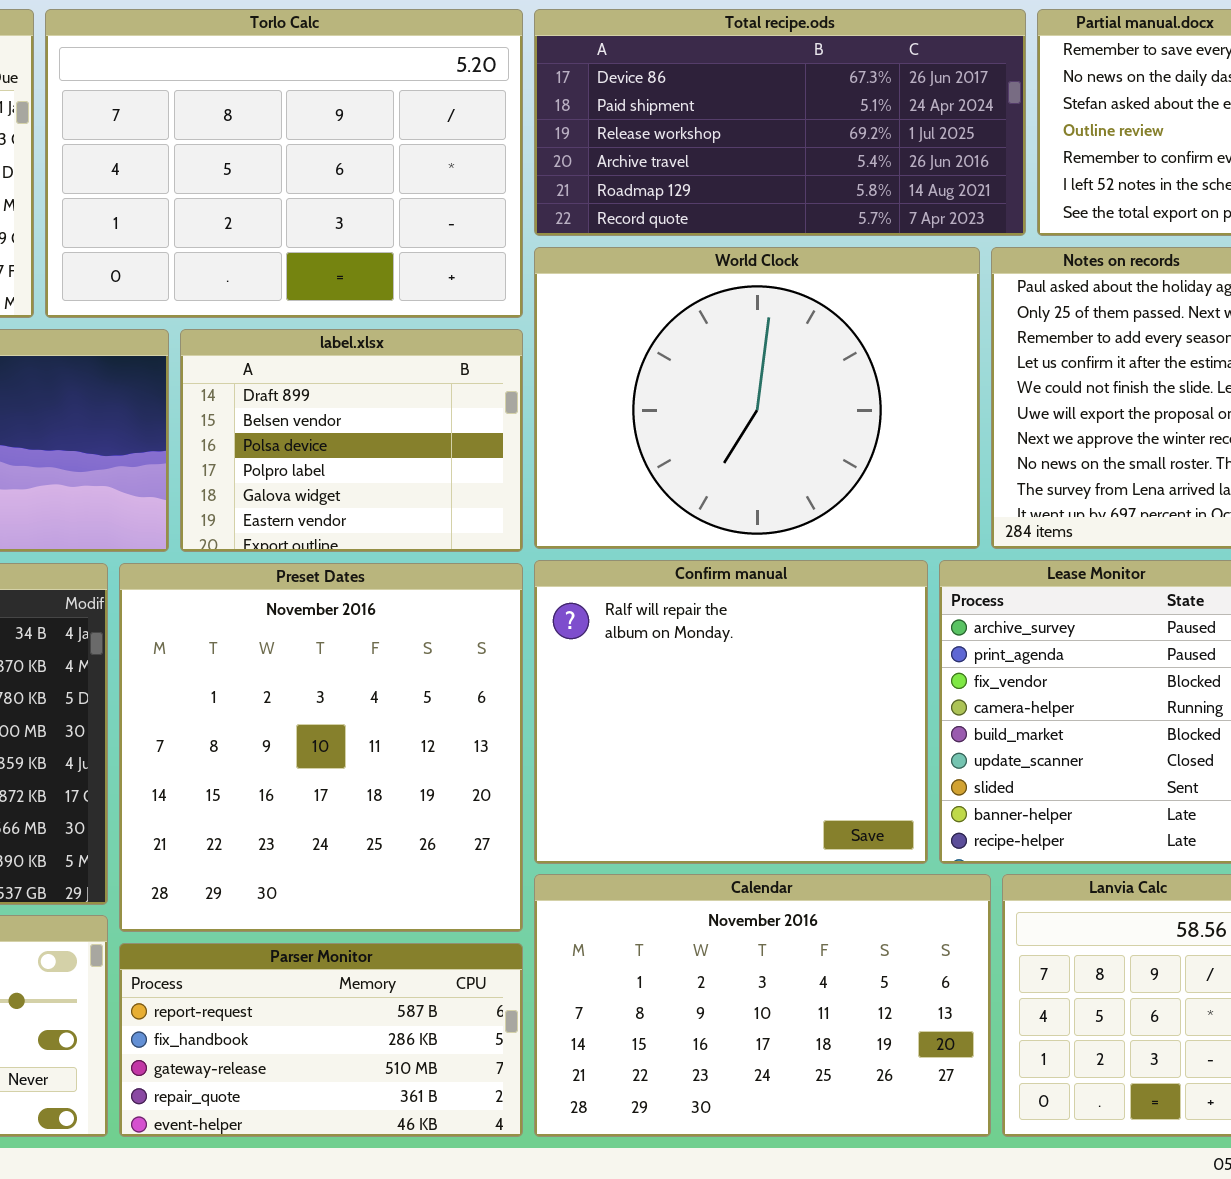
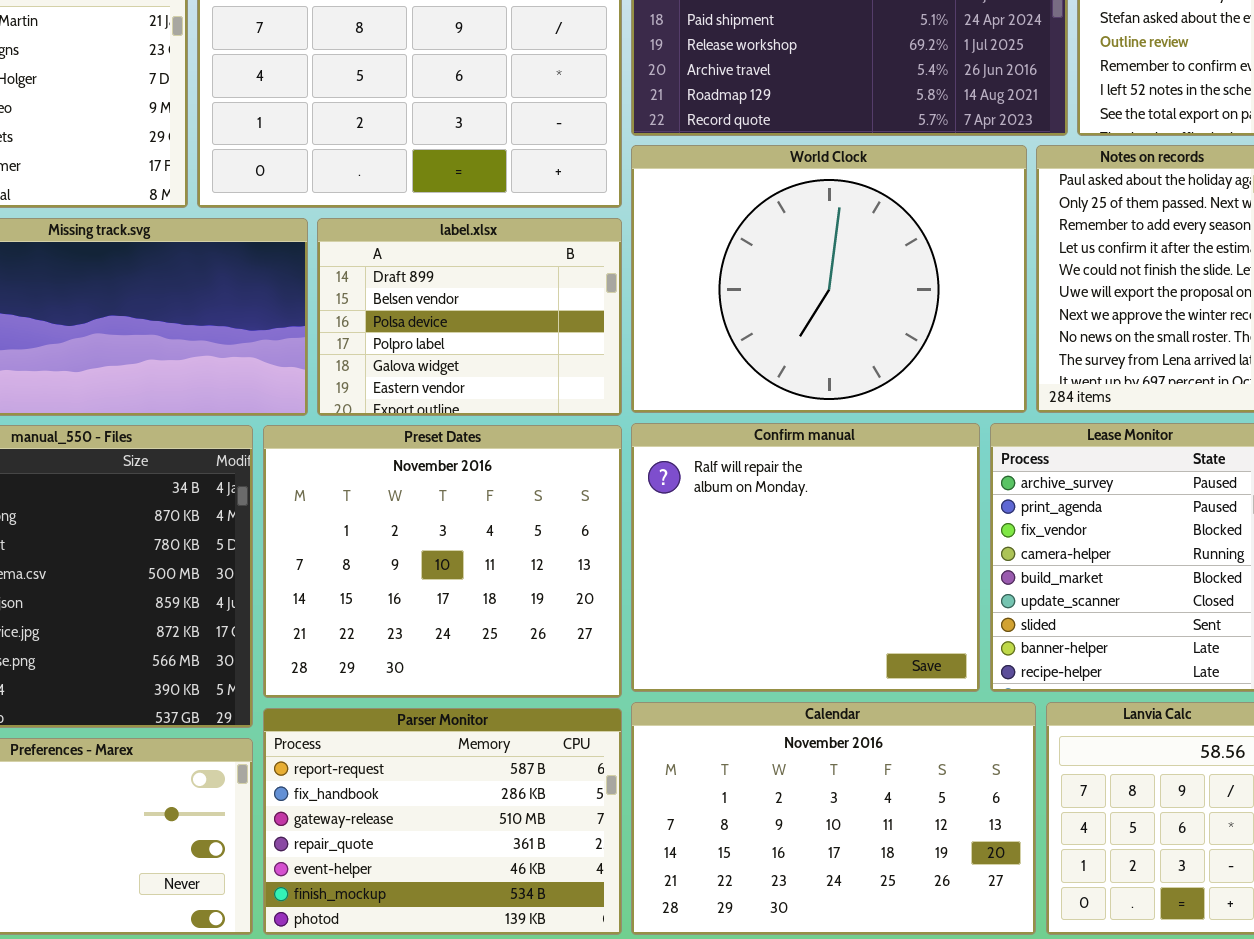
Preset Dates: [119,563,523,932] -> [263,425,622,698], resized
Parser Monitor: [119,943,523,1137] -> [263,708,622,935], resized

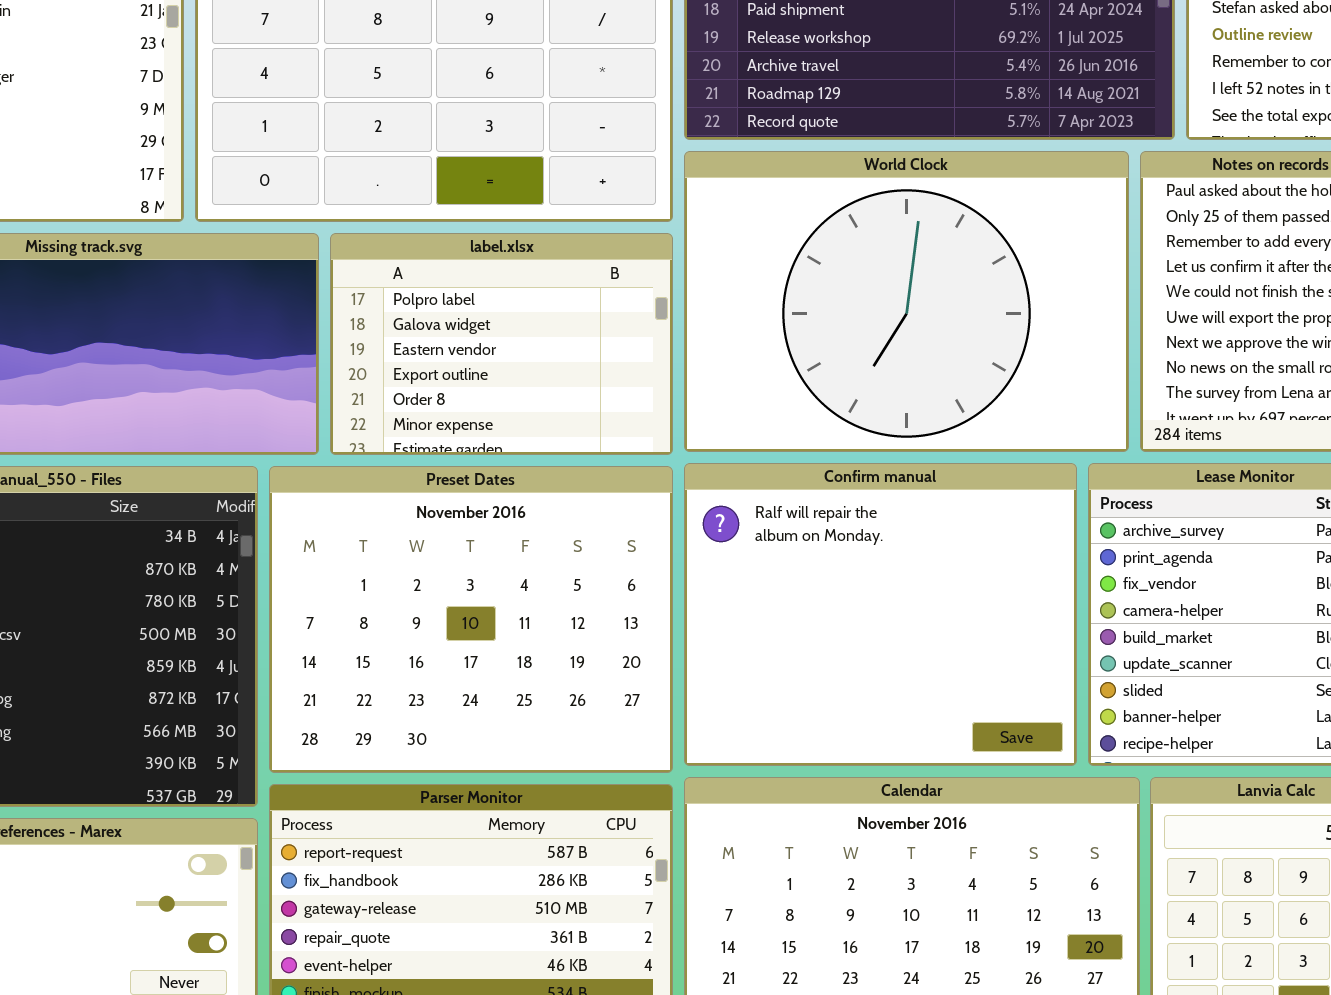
label.xlsx: [317,218,622,416] -> [330,233,673,455], scrolled down 3 rows

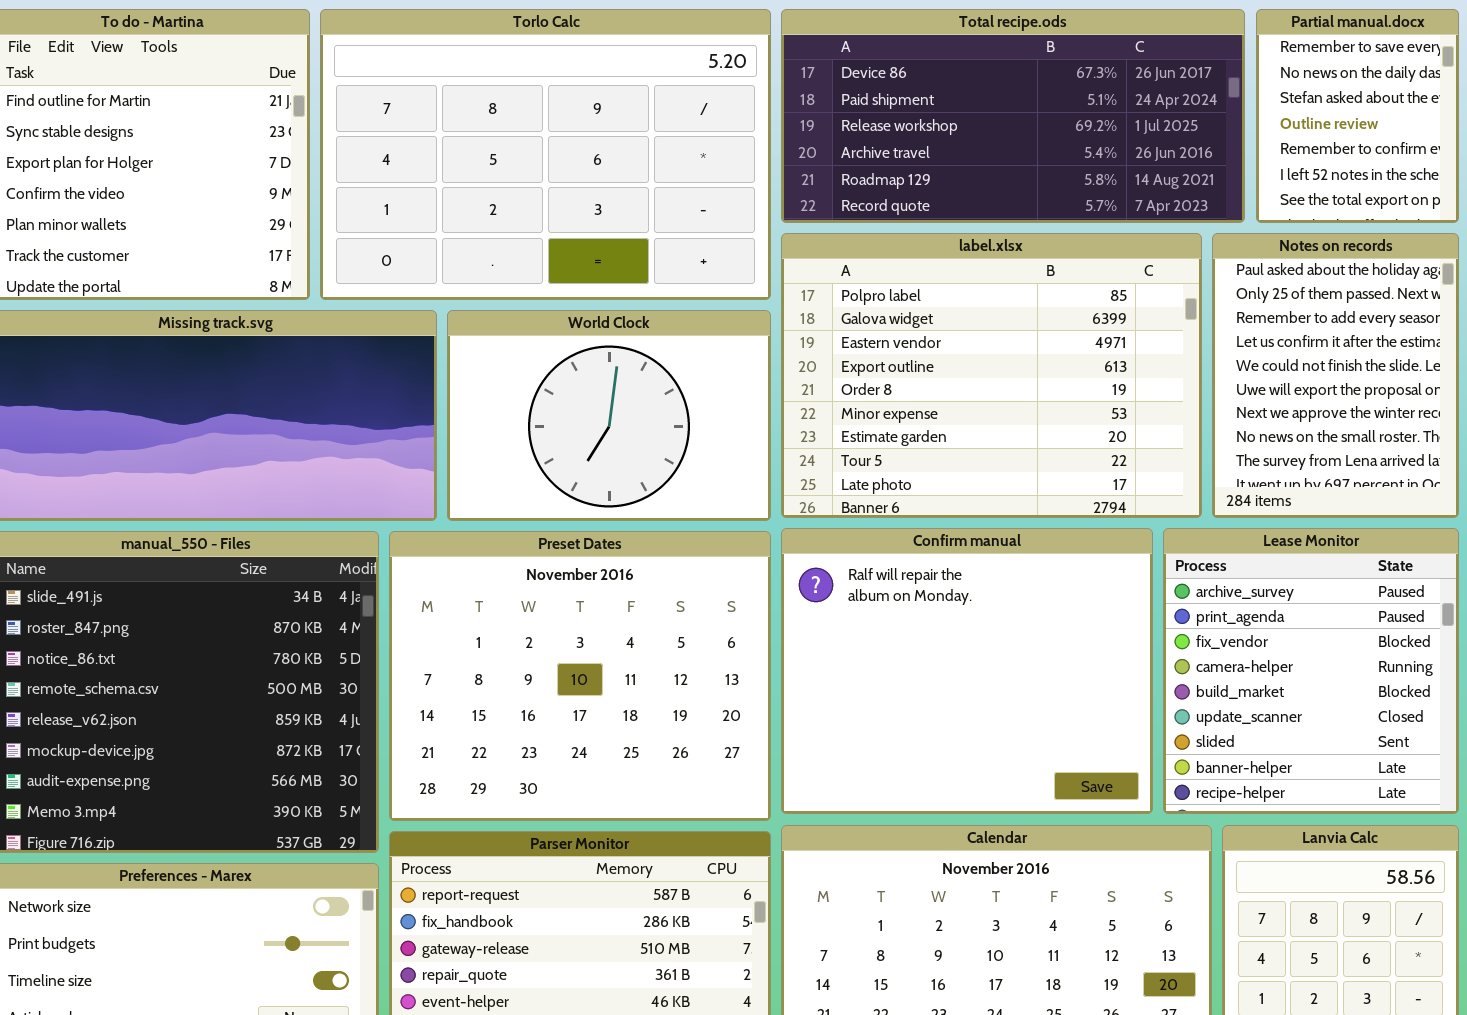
World Clock: [684,151,1129,452] -> [447,310,771,521], moved, resized
label.xlsx: [330,233,673,455] -> [781,233,1202,518], moved, resized

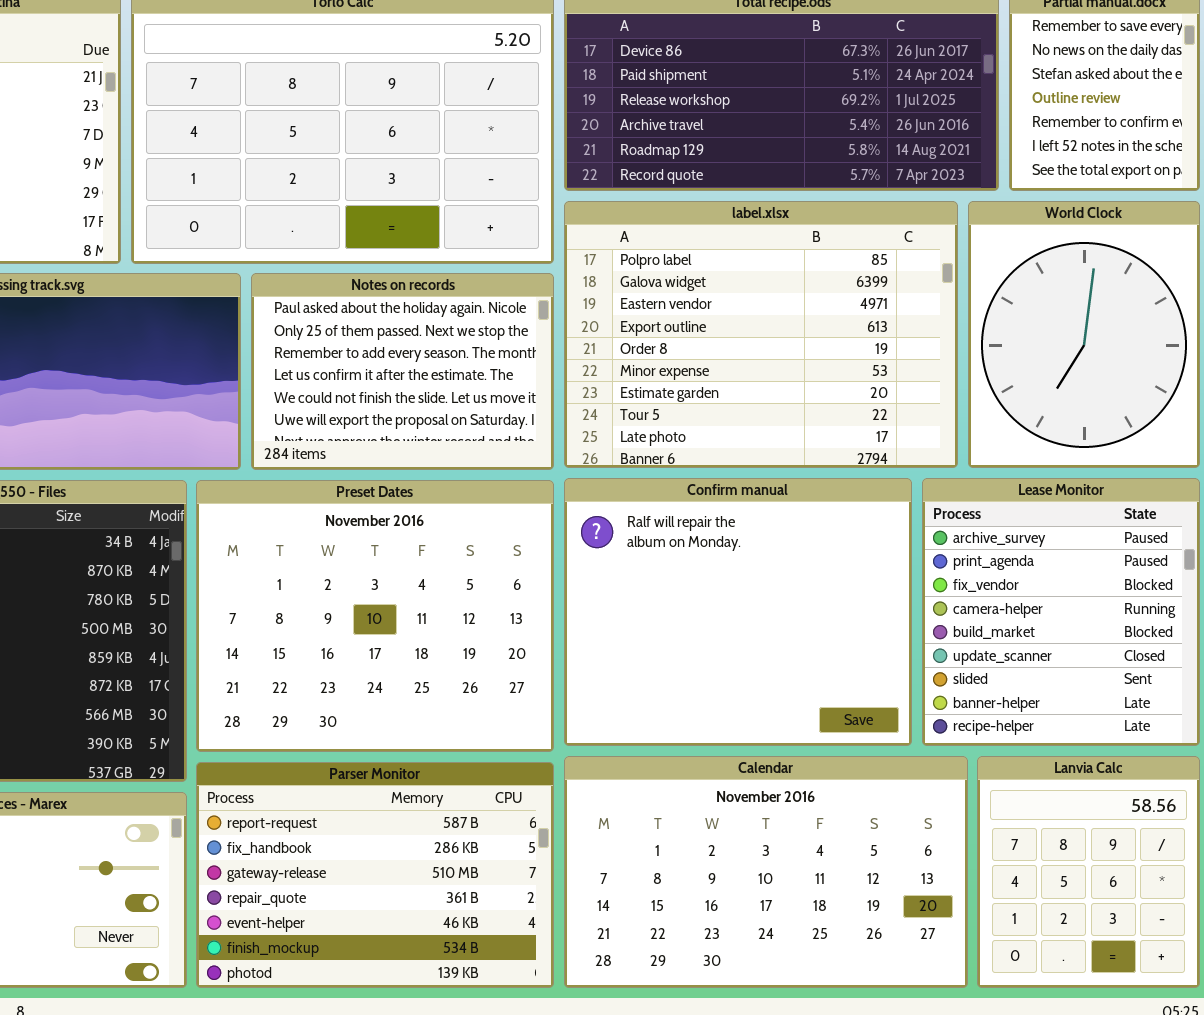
Notes on records: [1212,233,1459,518] -> [251,273,554,470], moved, resized
World Clock: [447,310,771,521] -> [968,201,1200,468], moved, resized

